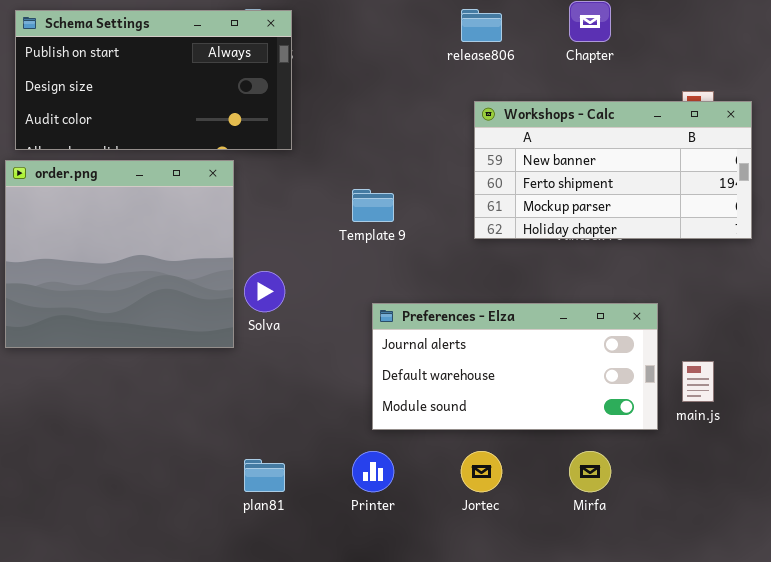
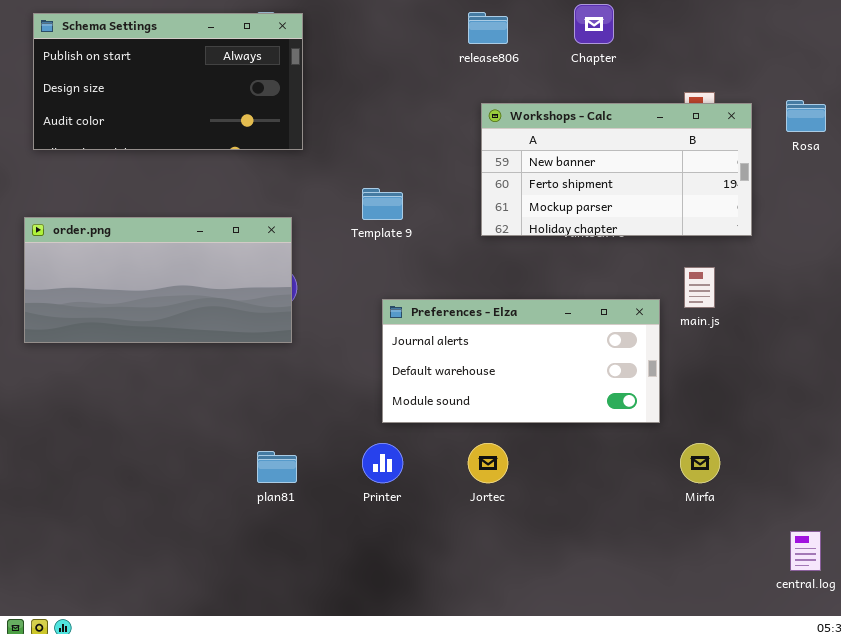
order.png: [5,160,234,348] -> [24,217,292,343], resized
main.js: [682,361,714,402] -> [684,267,715,308], moved
Mirfa: [569,451,611,492] -> [680,443,720,483], moved

